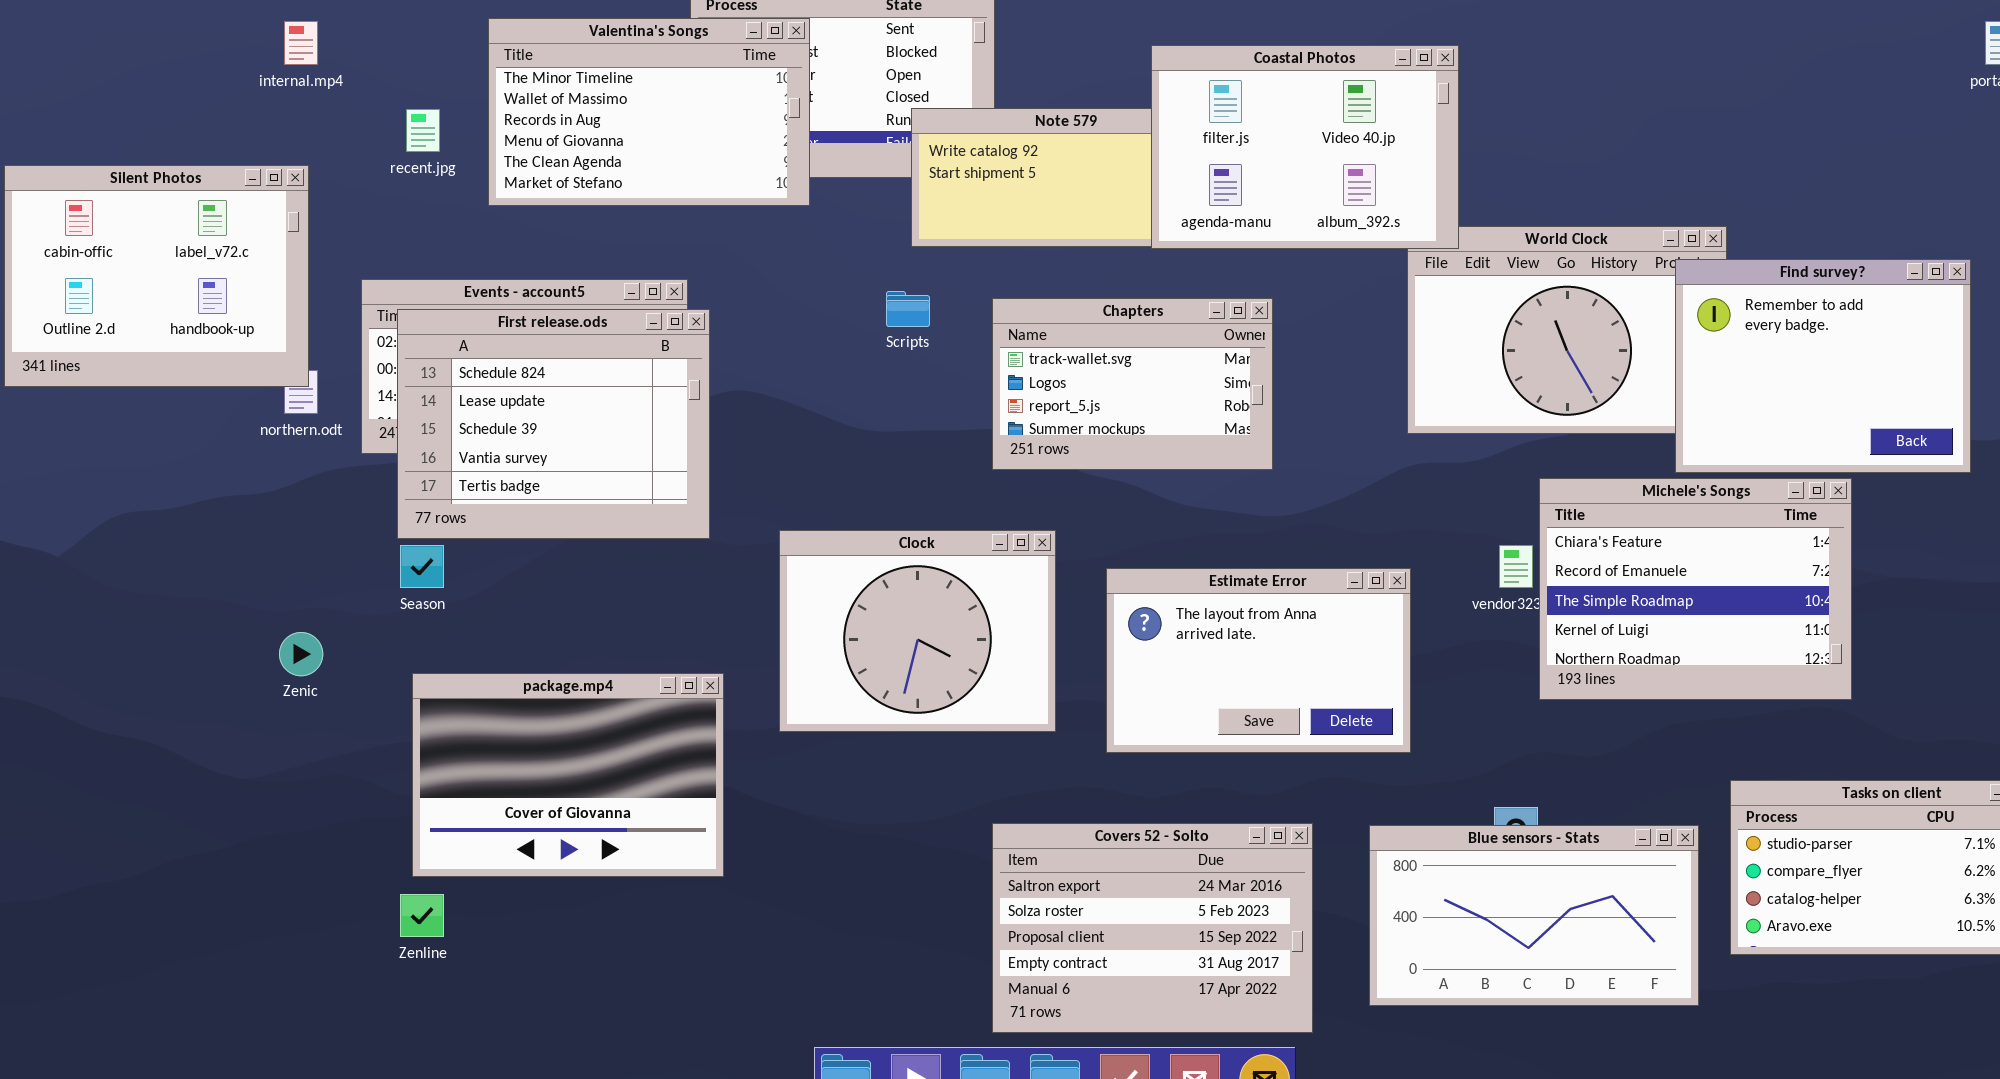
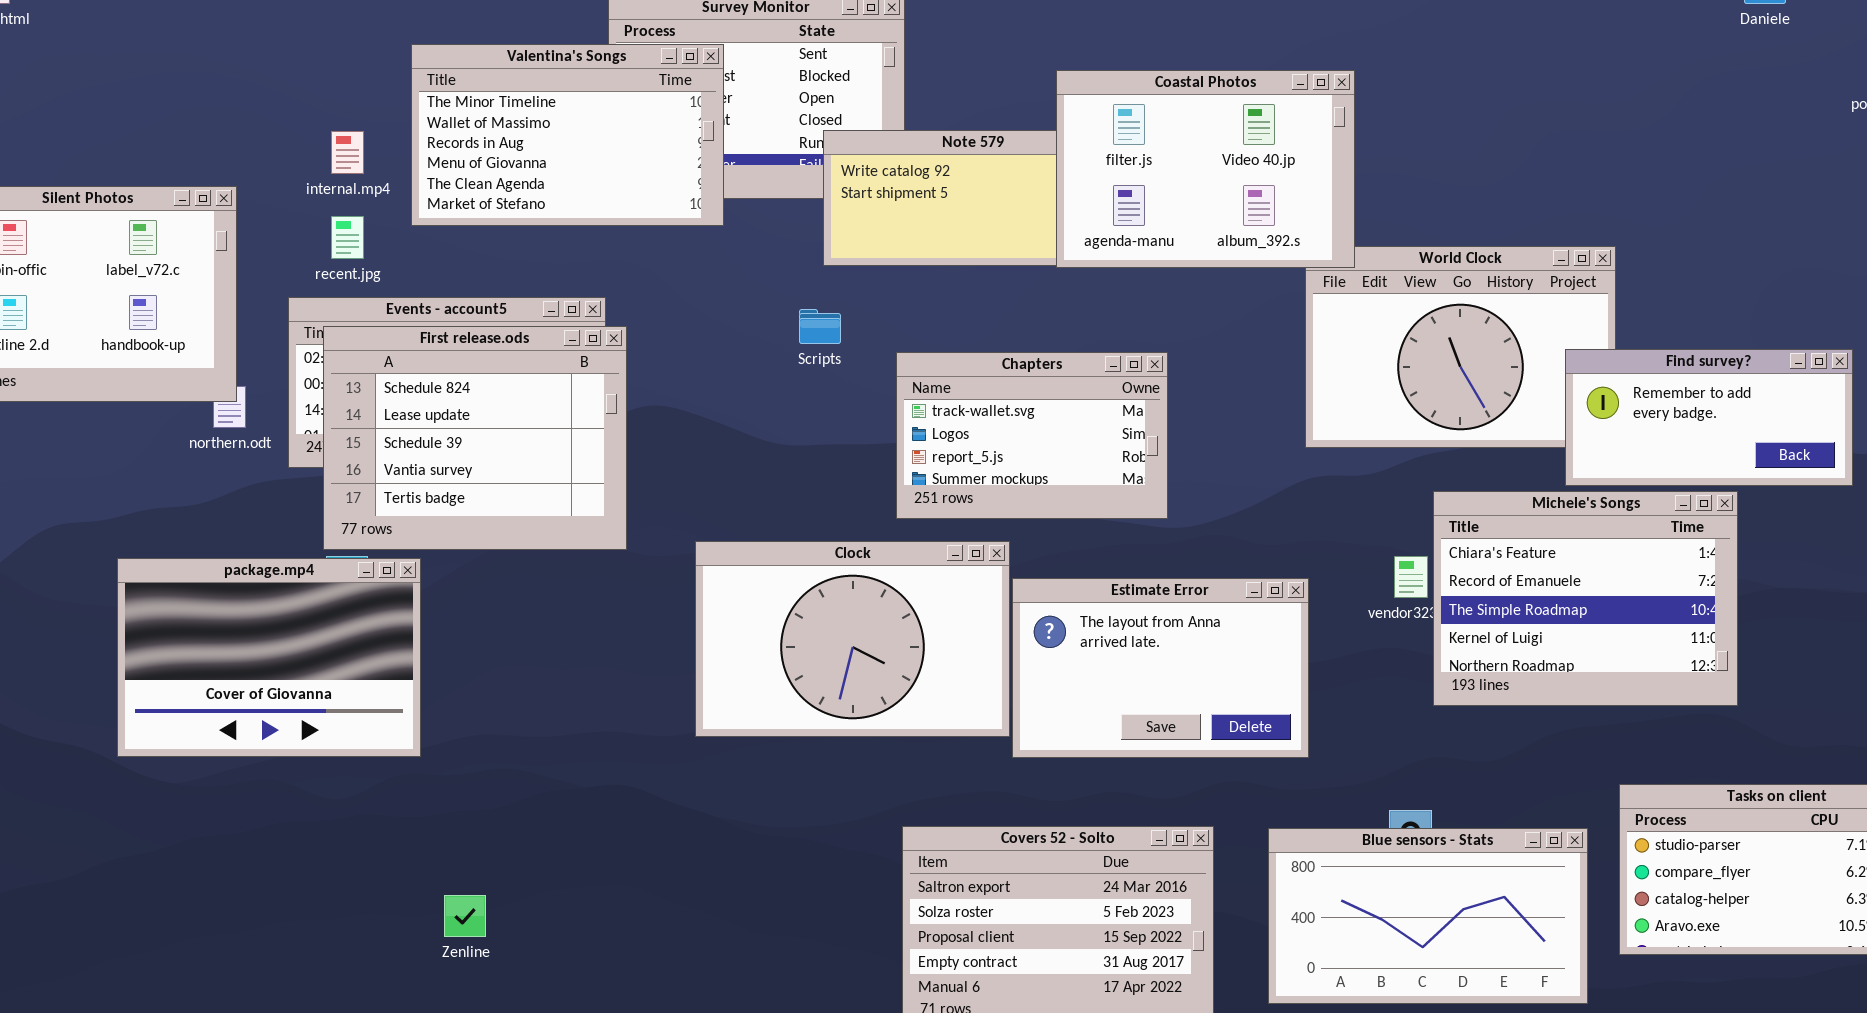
internal.mp4: [284,21,318,65] -> [331,131,364,174], moved
recent.jpg: [406,109,440,152] -> [331,216,364,259], moved
Find survey?: [1675,259,1971,473] -> [1565,349,1853,486], resized
Chapters: [992,298,1273,470] -> [896,352,1168,519], moved
Clock: [779,530,1056,732] -> [695,541,1010,737], resized
package.mp4: [412,673,724,877] -> [117,558,421,757], moved
Zenline: [400,894,444,937] -> [444,895,486,937], moved

